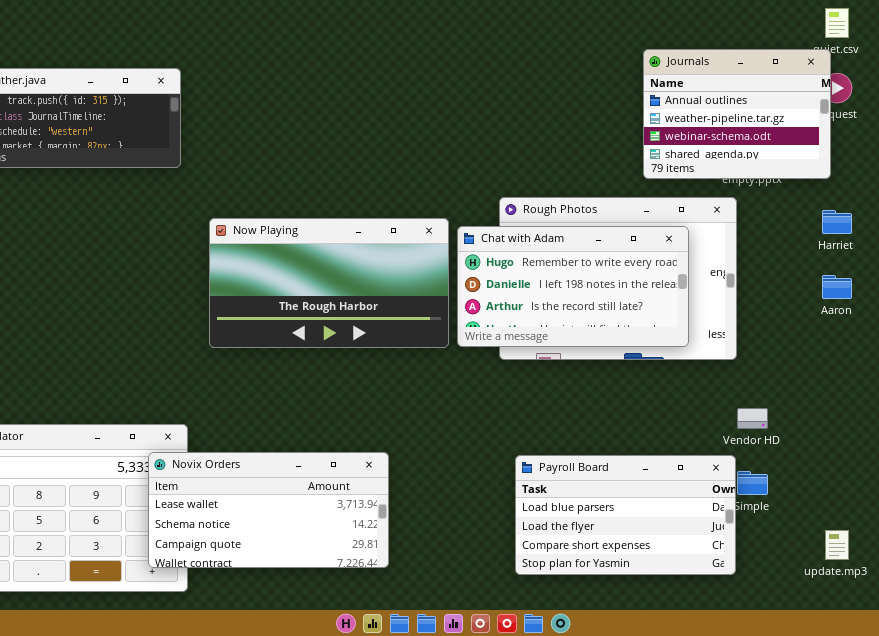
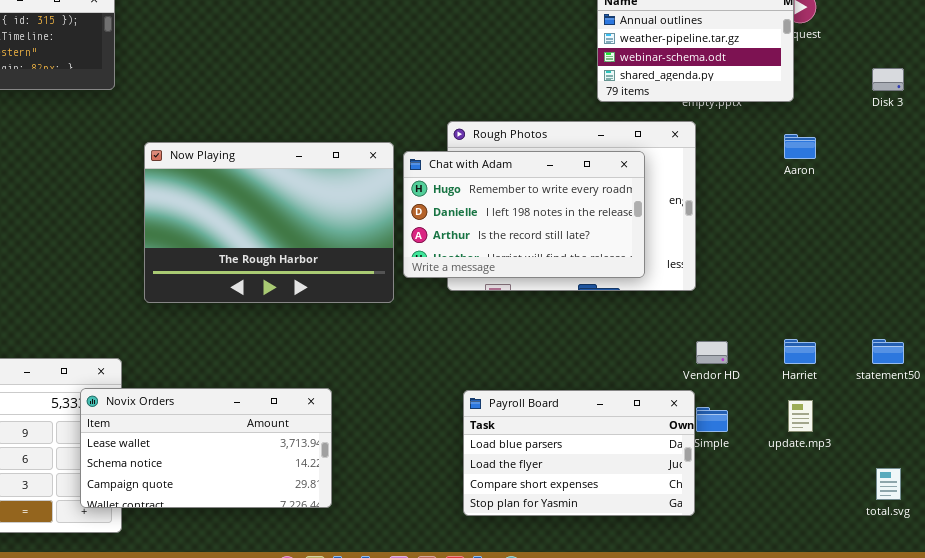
Harriet: [822,210,852,234] -> [784,339,816,364], moved
Now Playing: [209,218,449,348] -> [144,142,394,303], resized
Aaron: [822,275,852,299] -> [784,134,816,159], moved
update.mp3: [825,530,849,560] -> [788,400,813,432], moved

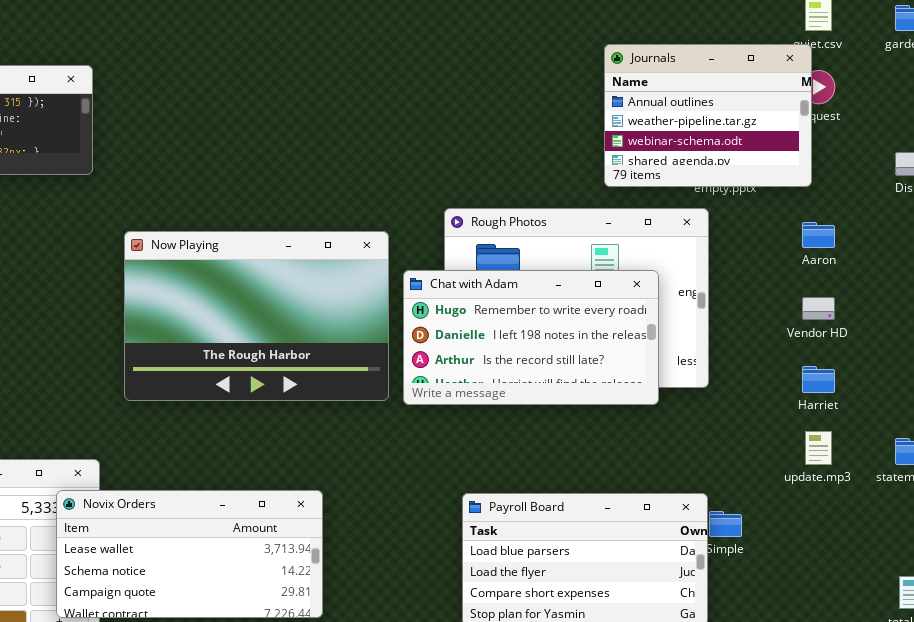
Chat with Adam: [403,151,645,278] -> [403,270,659,405], moved
Harriet: [784,339,816,364] -> [802,366,835,393], moved
Vendor HD: [696,341,728,364] -> [802,297,835,320], moved
update.mp3: [788,400,813,432] -> [805,431,832,465], moved

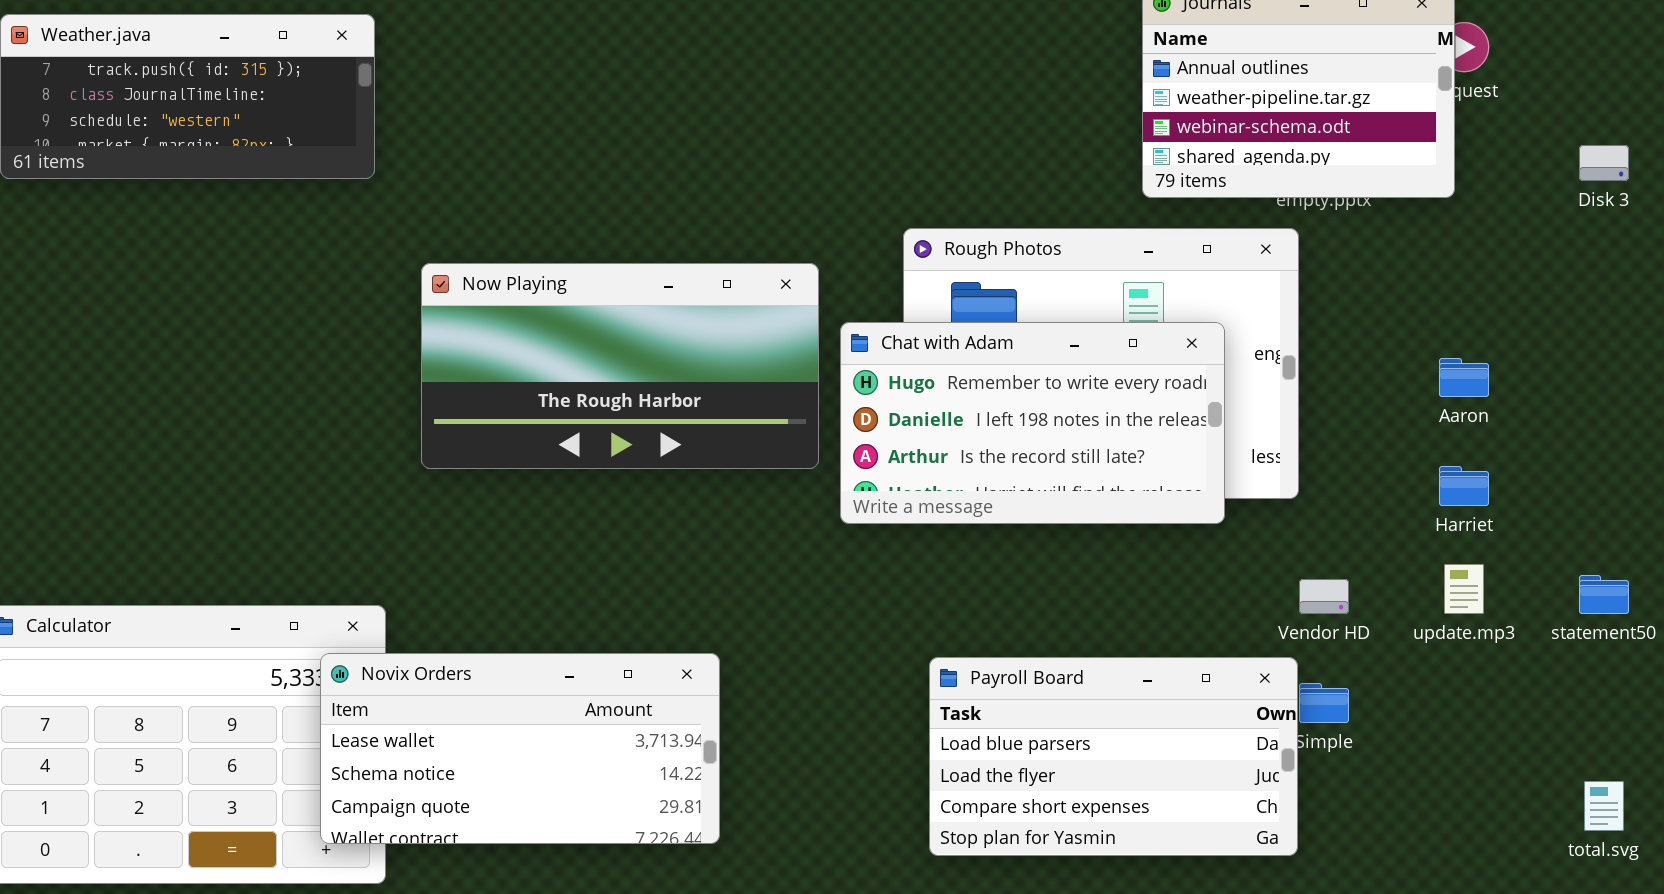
Aaron: [802,222,835,248] -> [1439,358,1489,397], moved
Now Playing: [124,231,389,401] -> [421,263,819,469], resized
Vendor HD: [802,297,835,320] -> [1299,579,1349,614], moved

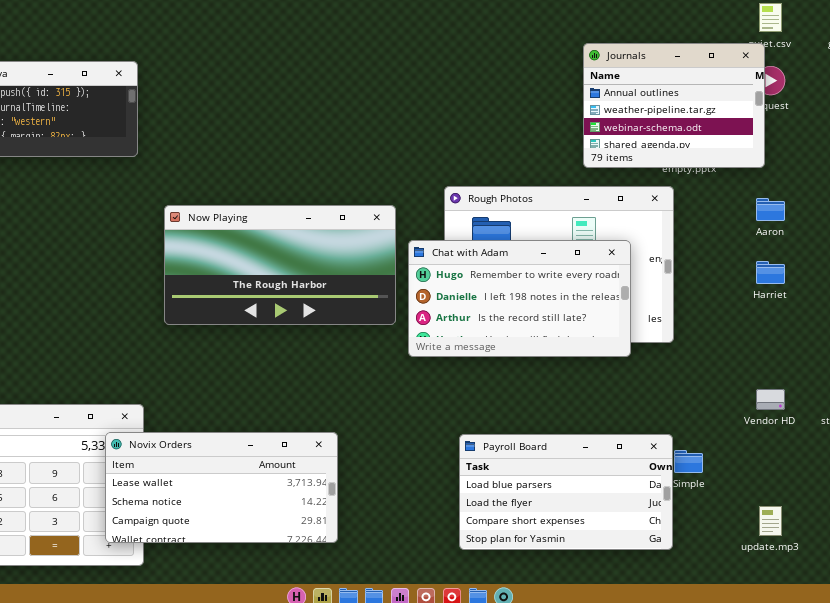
Aaron: [1439,358,1489,397] -> [756,198,785,221], moved
Harriet: [1439,466,1489,506] -> [756,261,785,284], moved
update.mp3: [1444,564,1484,614] -> [759,506,782,536], moved
Vendor HD: [1299,579,1349,614] -> [756,389,785,410], moved

